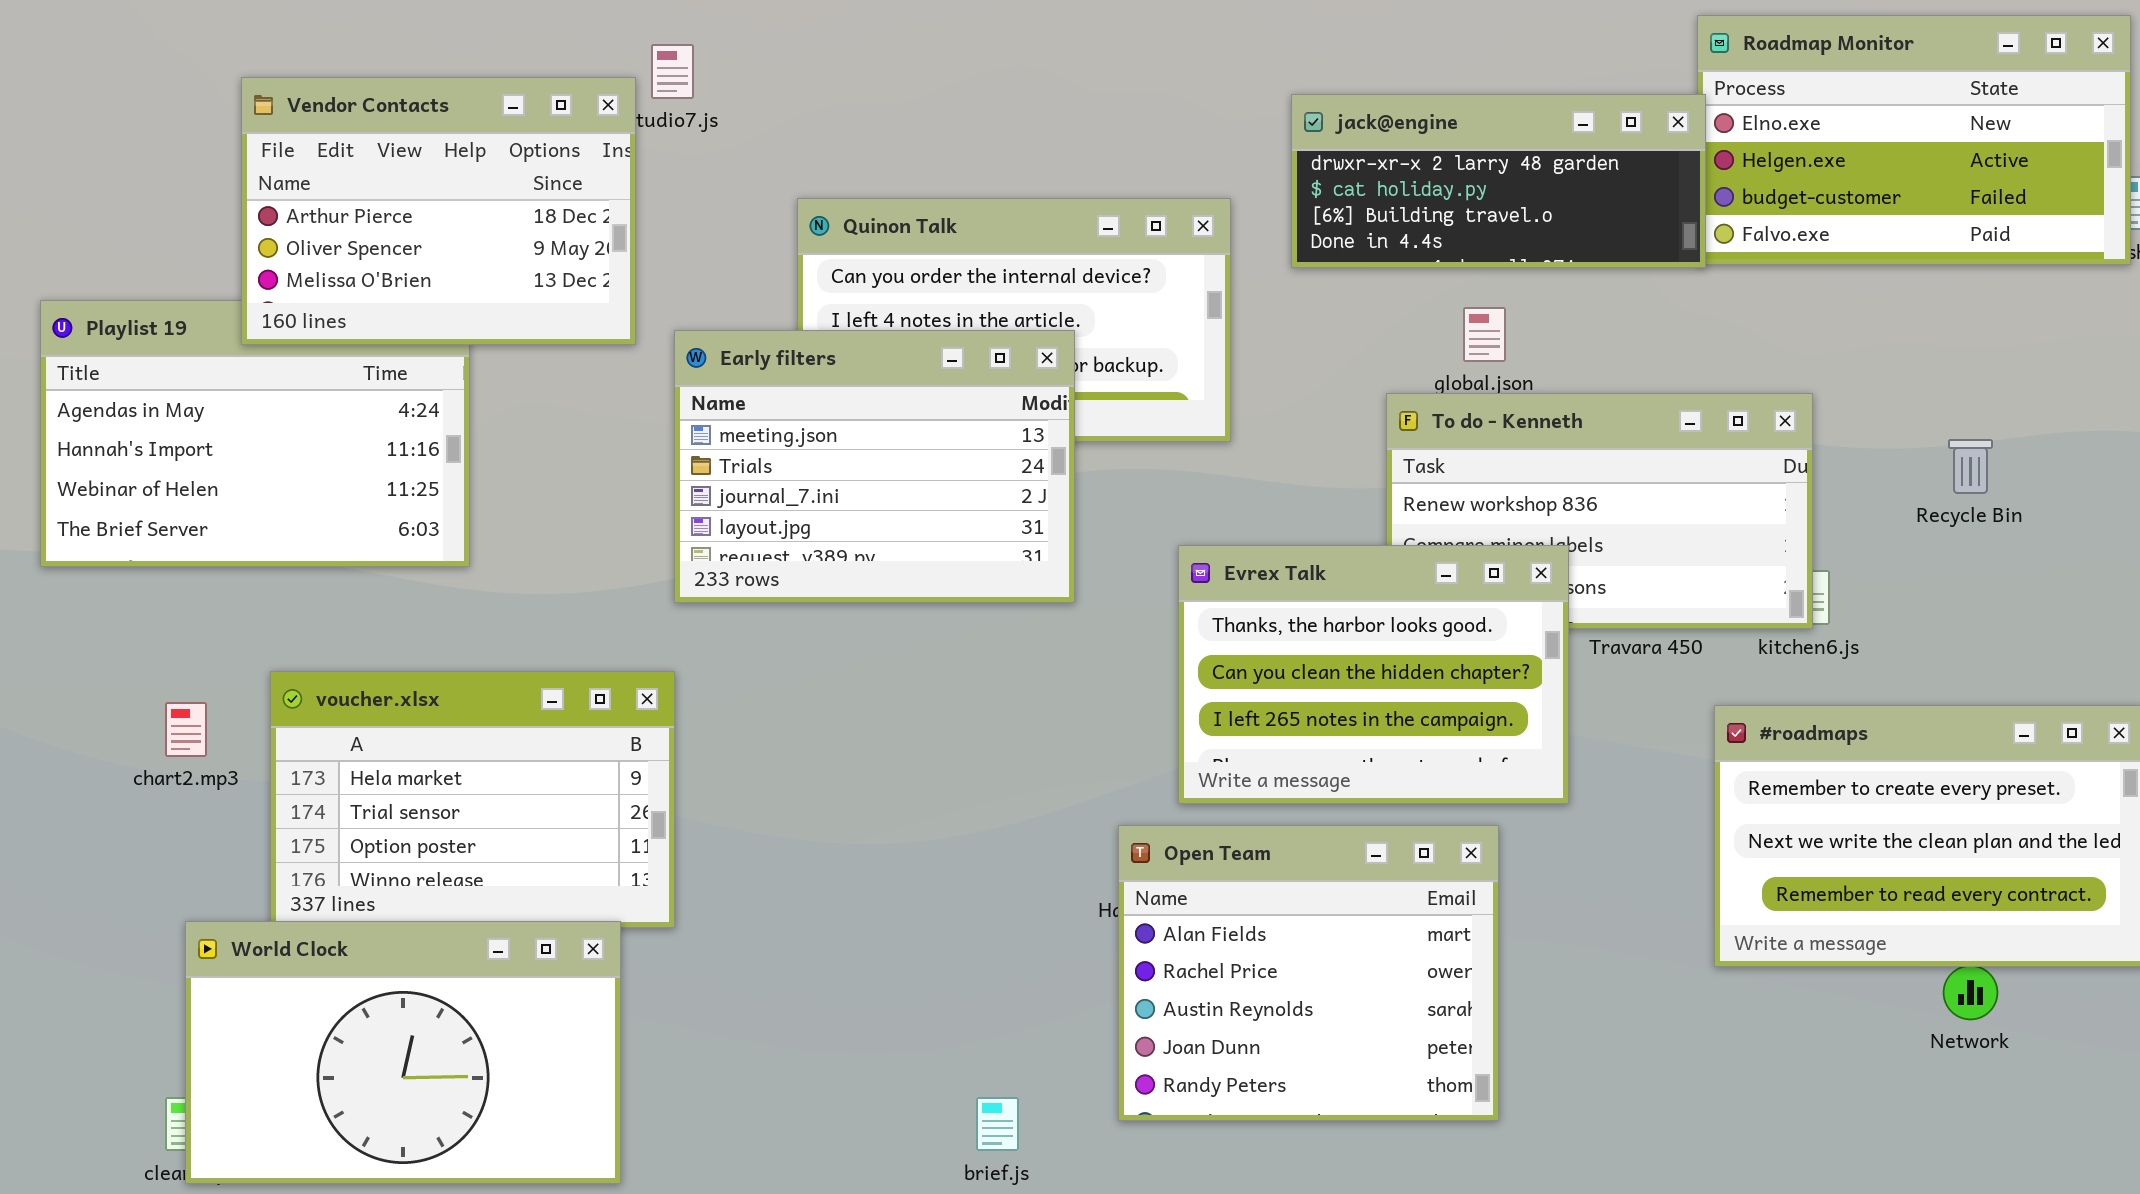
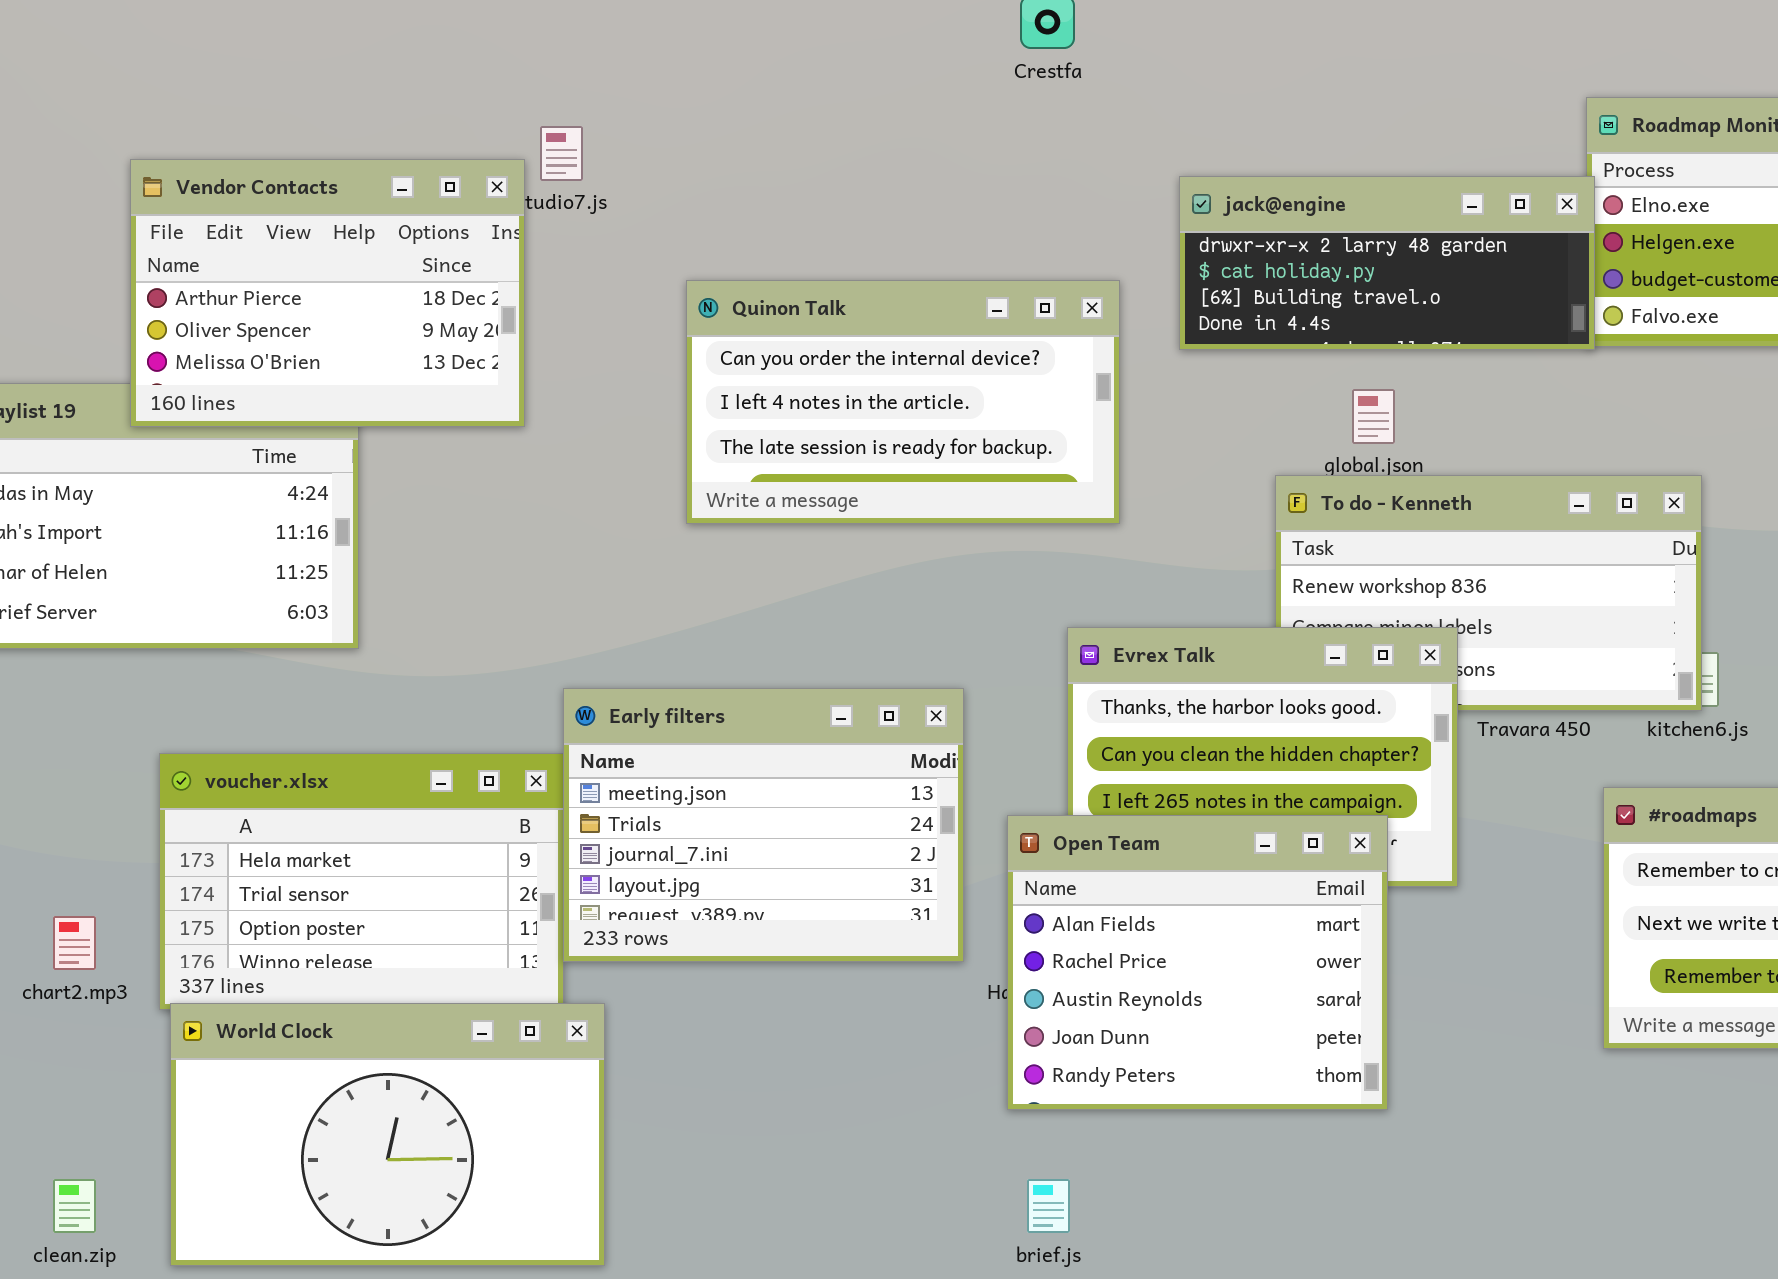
Early filters: [674,330,1075,603] -> [563,688,964,962], moved
chart2.mp3: [165,702,207,757] -> [53,916,96,970], moved
Open Team: [1118,825,1499,1121] -> [1007,815,1388,1110], moved
World Clock: [185,921,621,1184] -> [170,1003,605,1266], moved
brief.js: [976,1097,1019,1151] -> [1027,1179,1070,1233], moved

